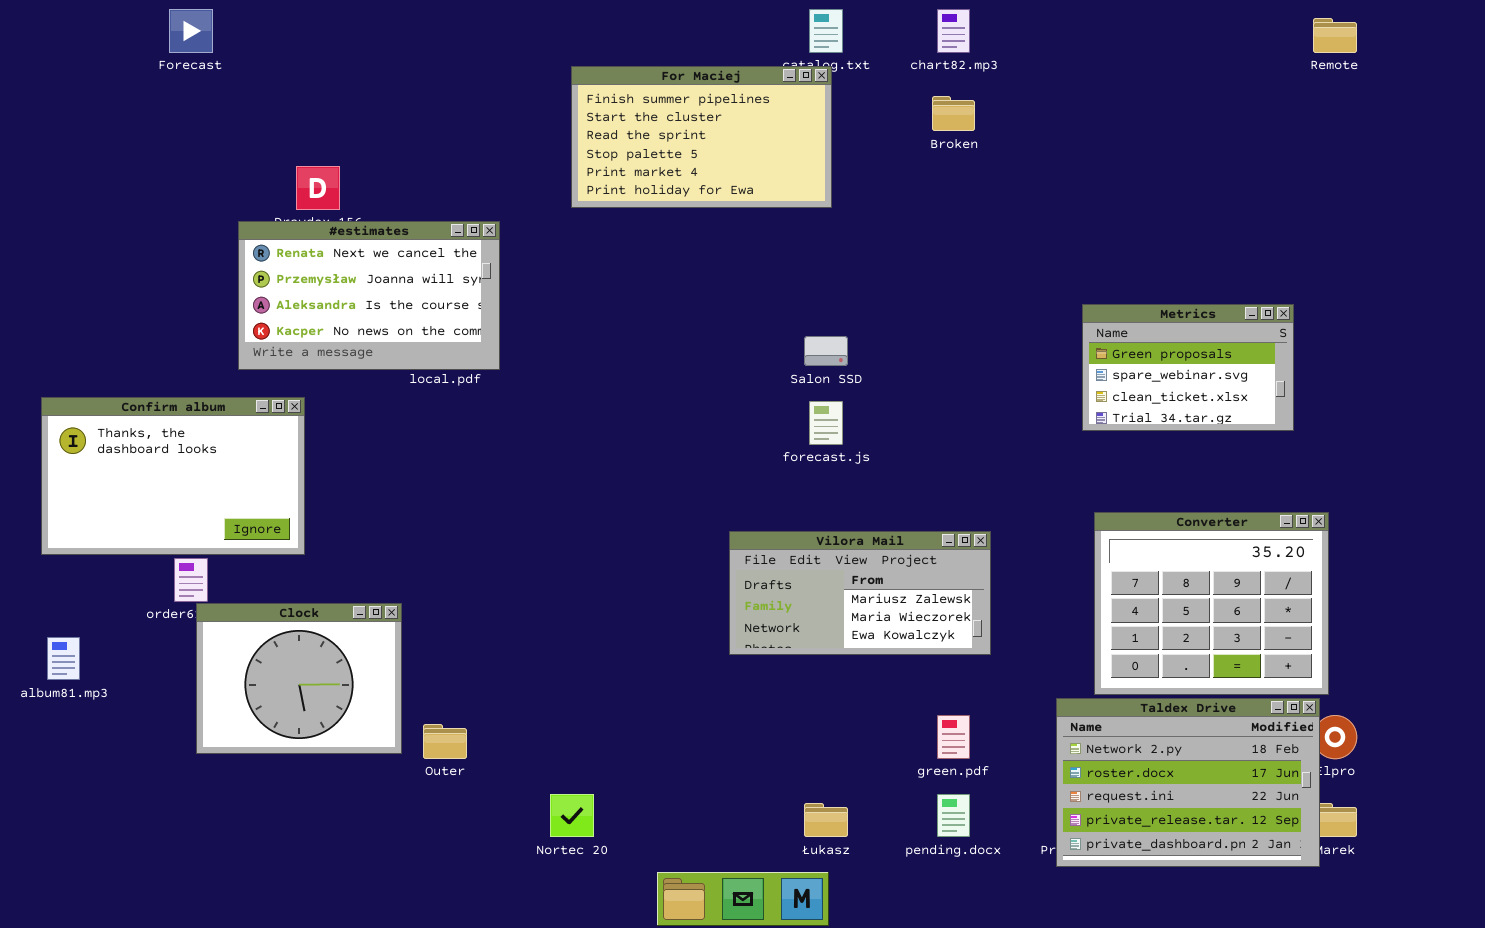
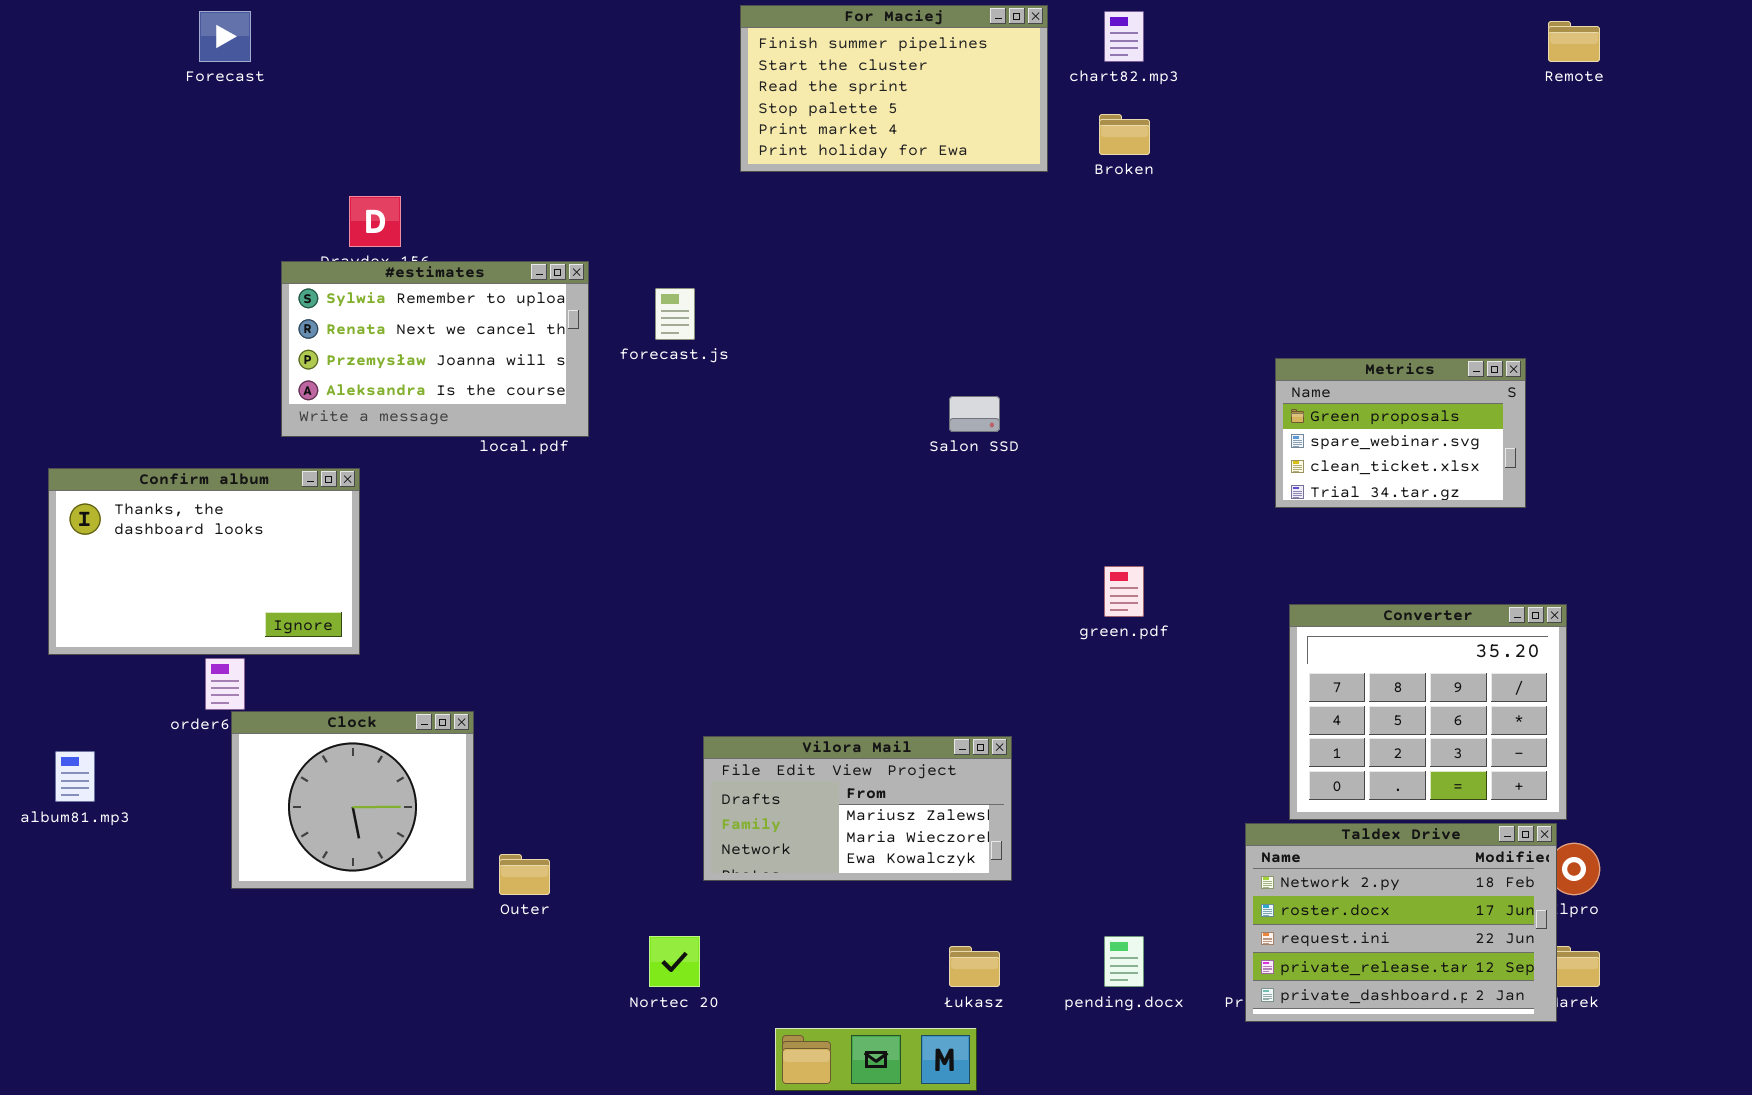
For Maciej: [571,66,832,208] -> [740,5,1048,172], moved
#estimates: [238,221,500,370] -> [281,261,589,437], scrolled up 1 row
forecast.js: [809,401,843,445] -> [655,288,695,340], moved
Vilora Mail: [729,531,991,655] -> [703,736,1012,881], moved
green.pdf: [937,715,970,759] -> [1104,566,1144,617], moved

